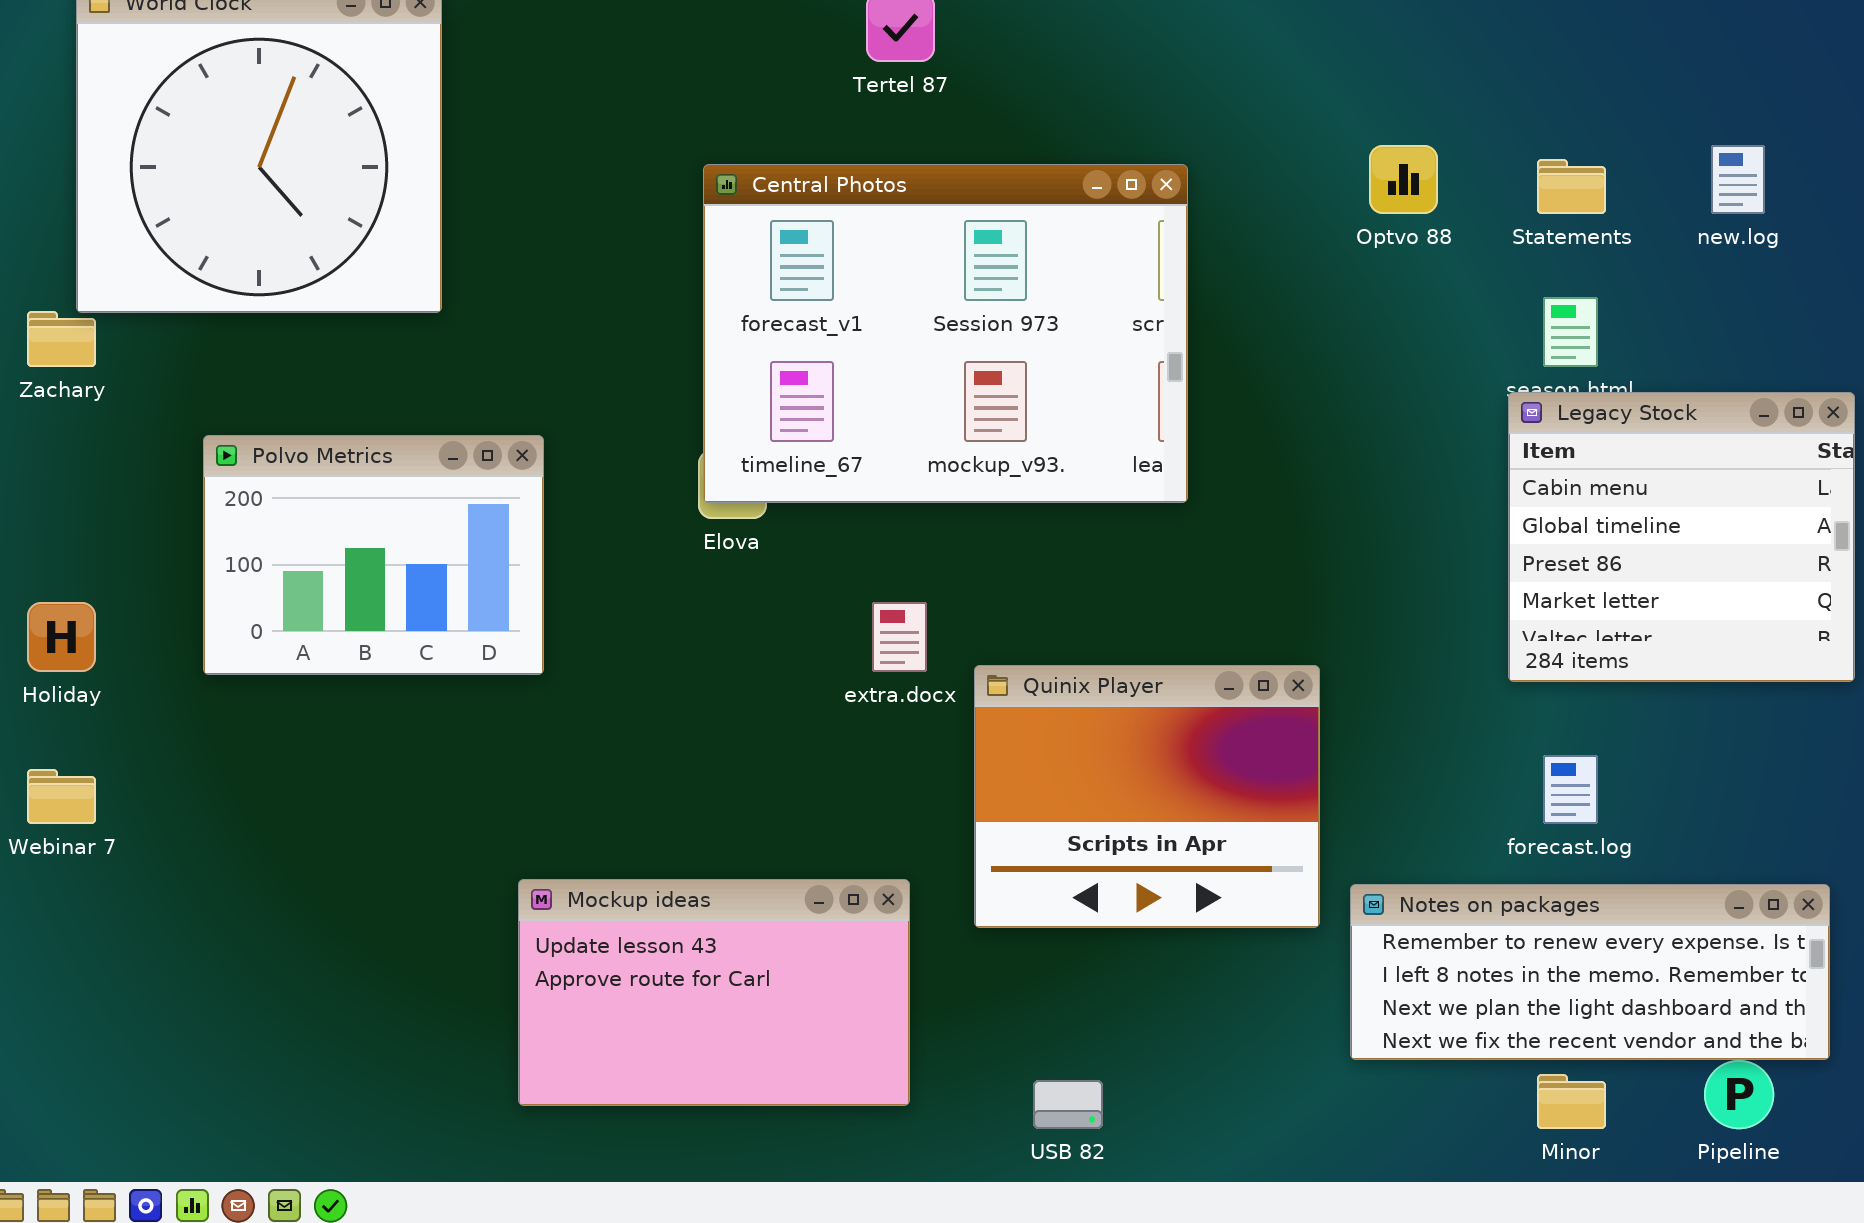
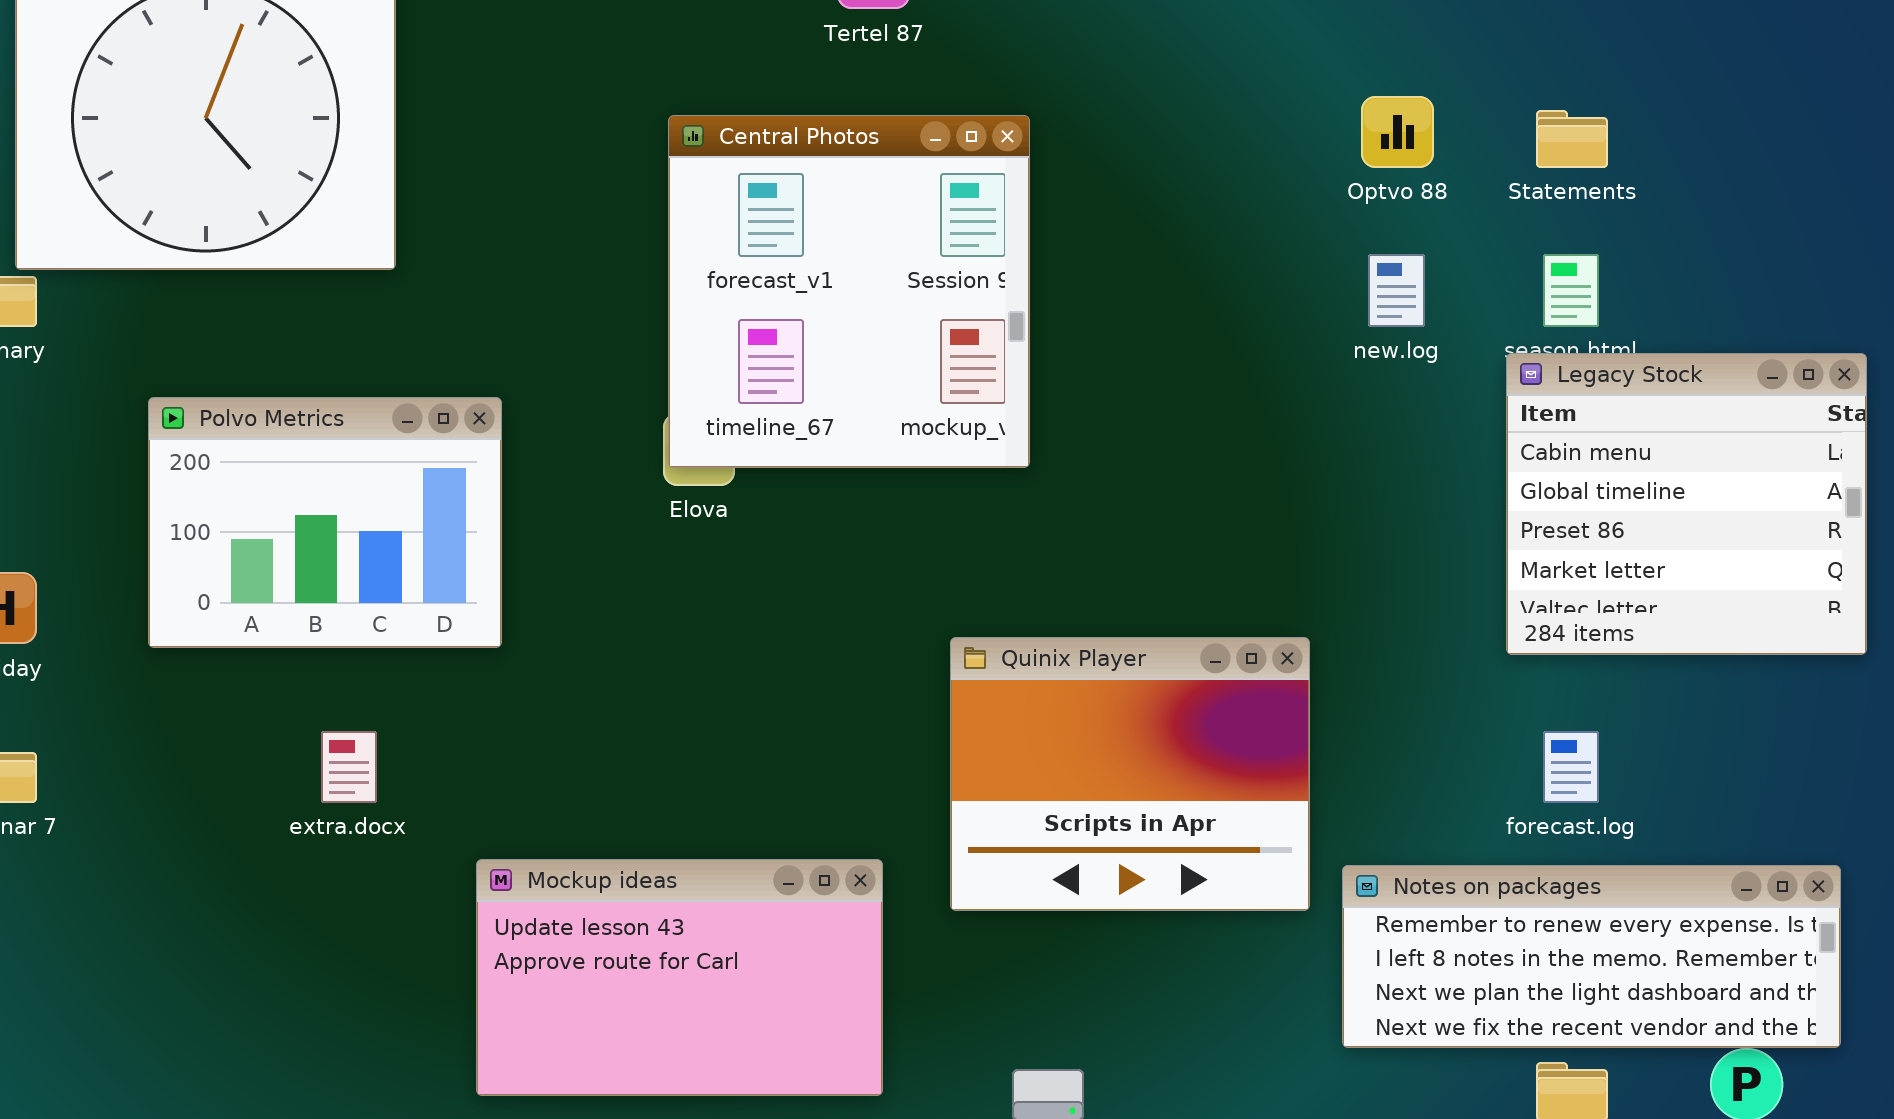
new.log: [1711,145,1765,214] -> [1368,254,1425,327], moved
Central Photos: [703,164,1188,503] -> [668,115,1030,468], resized
extra.docx: [872,602,927,672] -> [321,731,377,803], moved

